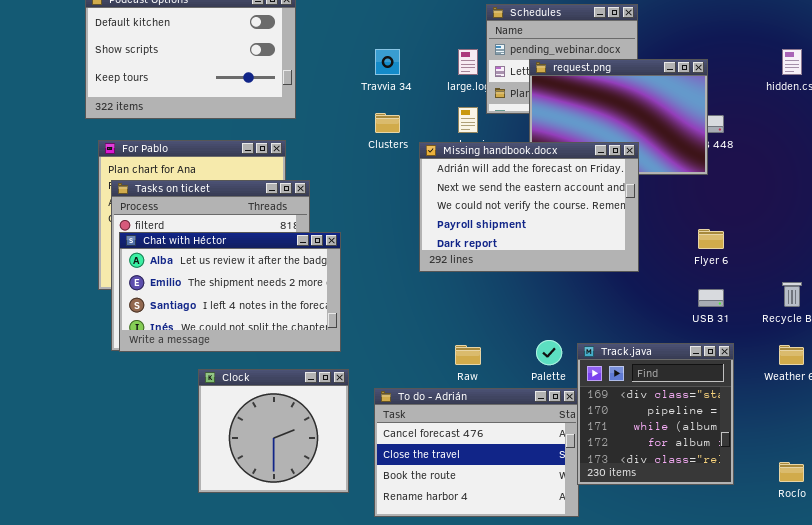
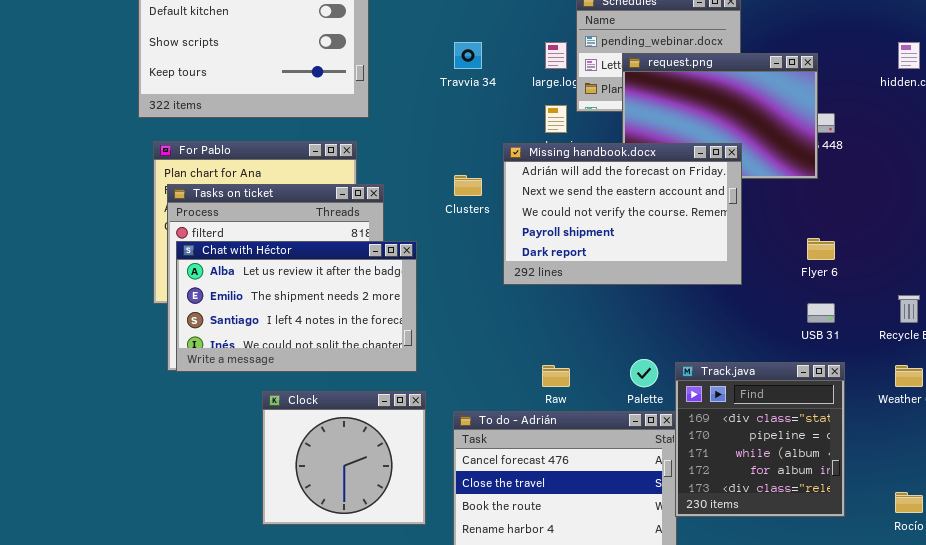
Clusters: [375,113,400,133] -> [454,175,482,196], moved

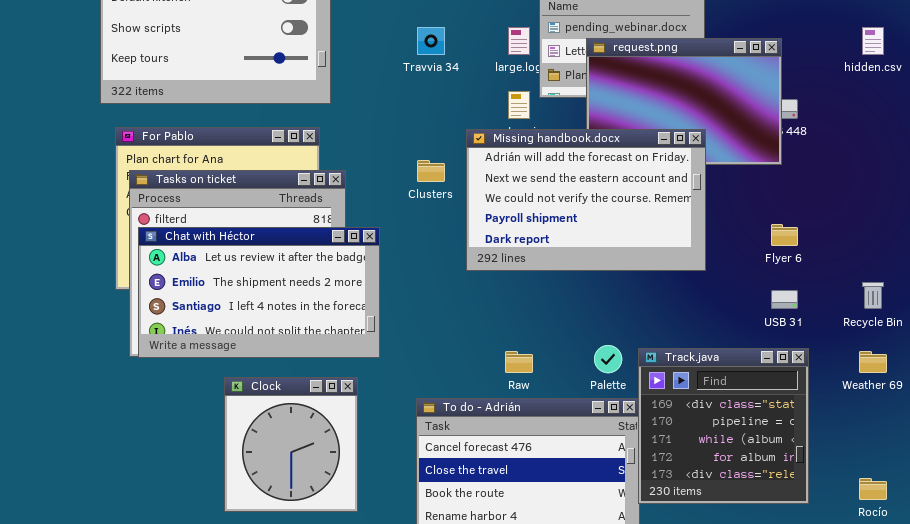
Clock: [262,391,426,525] -> [224,377,358,512], resized

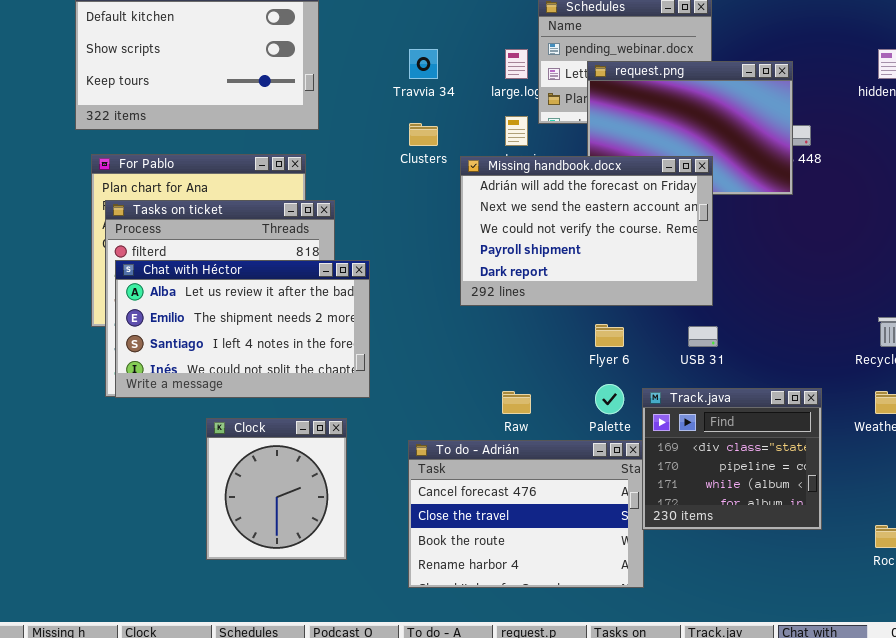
Clusters: [417,160,445,182] -> [409,123,438,146], moved
Flyer 6: [771,224,798,246] -> [595,324,624,347], moved
USB 31: [771,290,798,309] -> [688,326,718,347], moved
Track.java: [638,348,809,504] -> [642,388,822,530], resized

